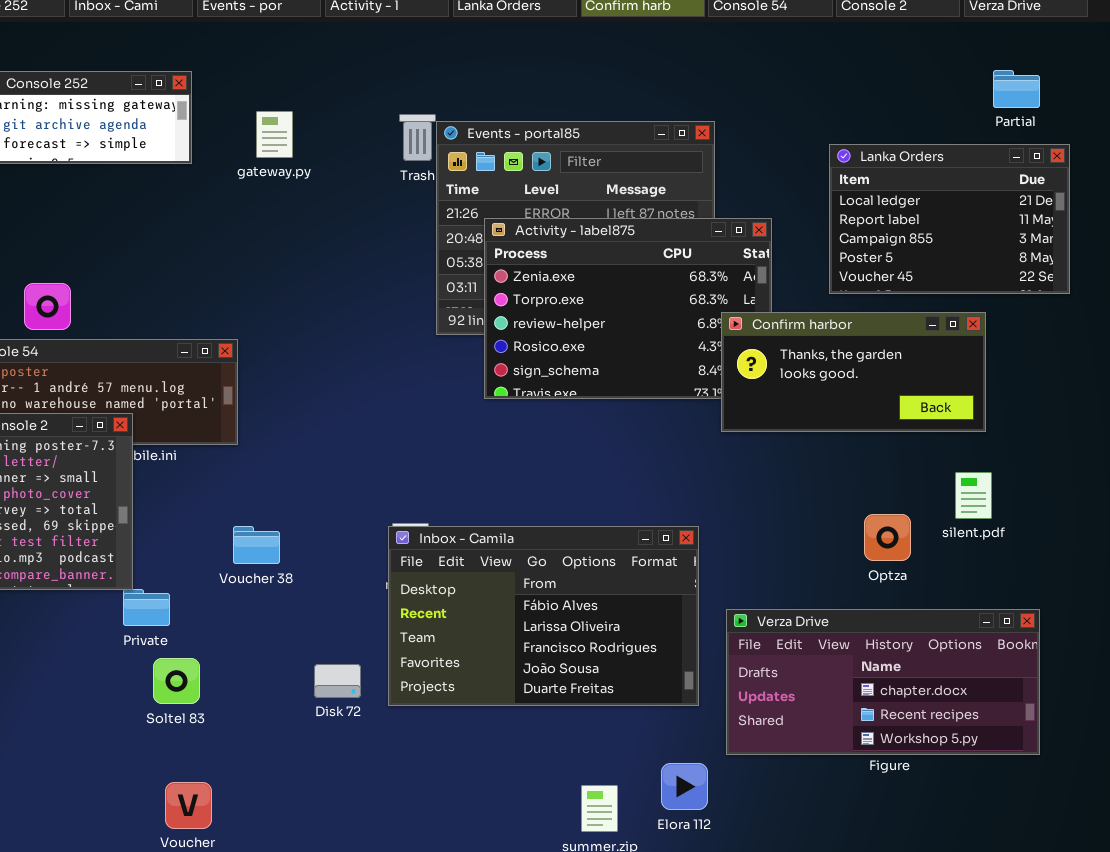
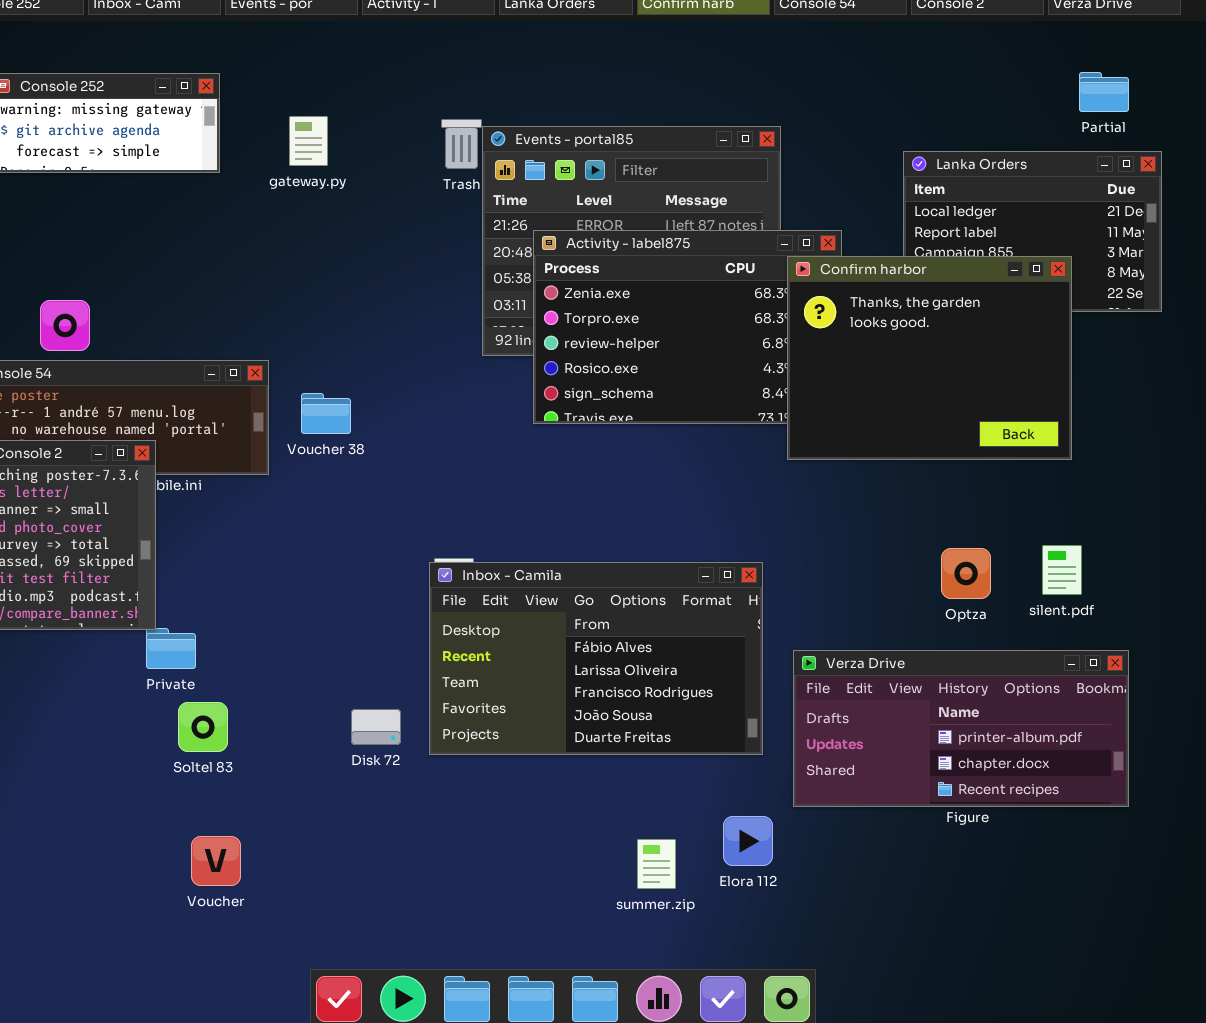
Confirm harbor: [721,312,986,432] -> [787,256,1072,460], resized
silent.pdf: [955,472,992,519] -> [1042,545,1082,595], moved
Voucher 38: [233,526,280,564] -> [301,393,351,434], moved
Verza Drive: [726,609,1040,755] -> [793,650,1129,807], scrolled up 1 row

